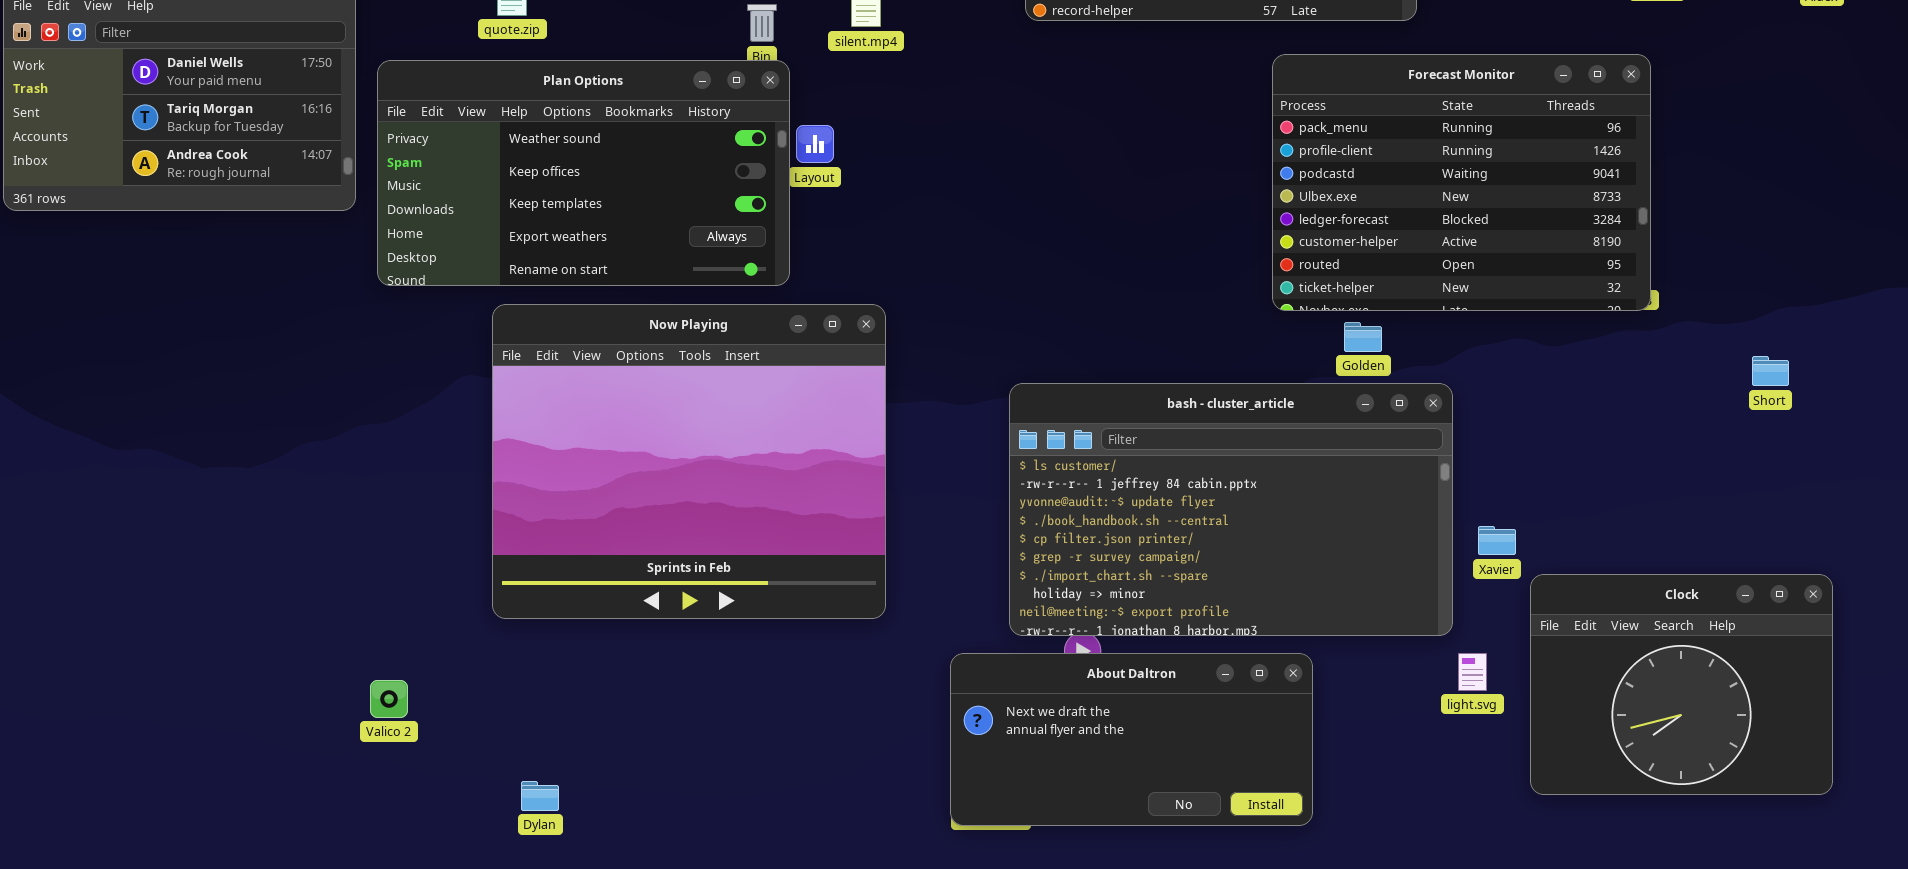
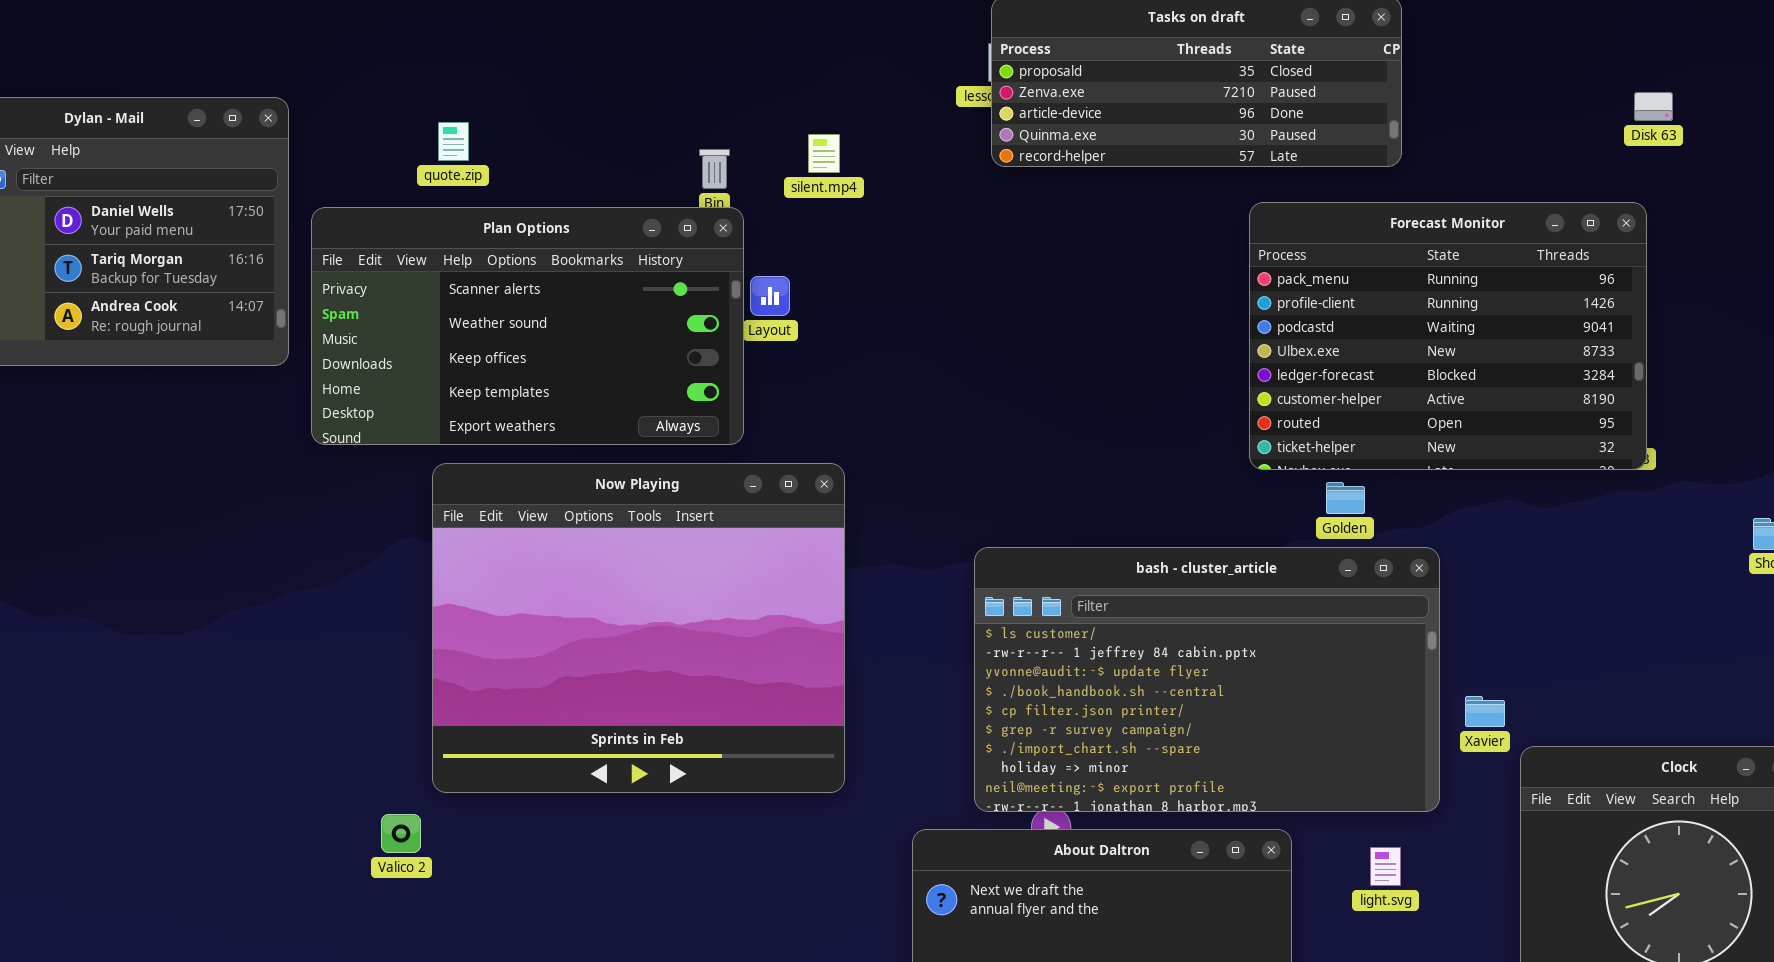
Plan Options: [377,60,790,286] -> [311,207,744,445], scrolled up 1 row
light.svg: [1458,653,1487,691] -> [1370,847,1401,886], moved
Valico 2: [370,680,408,718] -> [381,814,421,853], moved

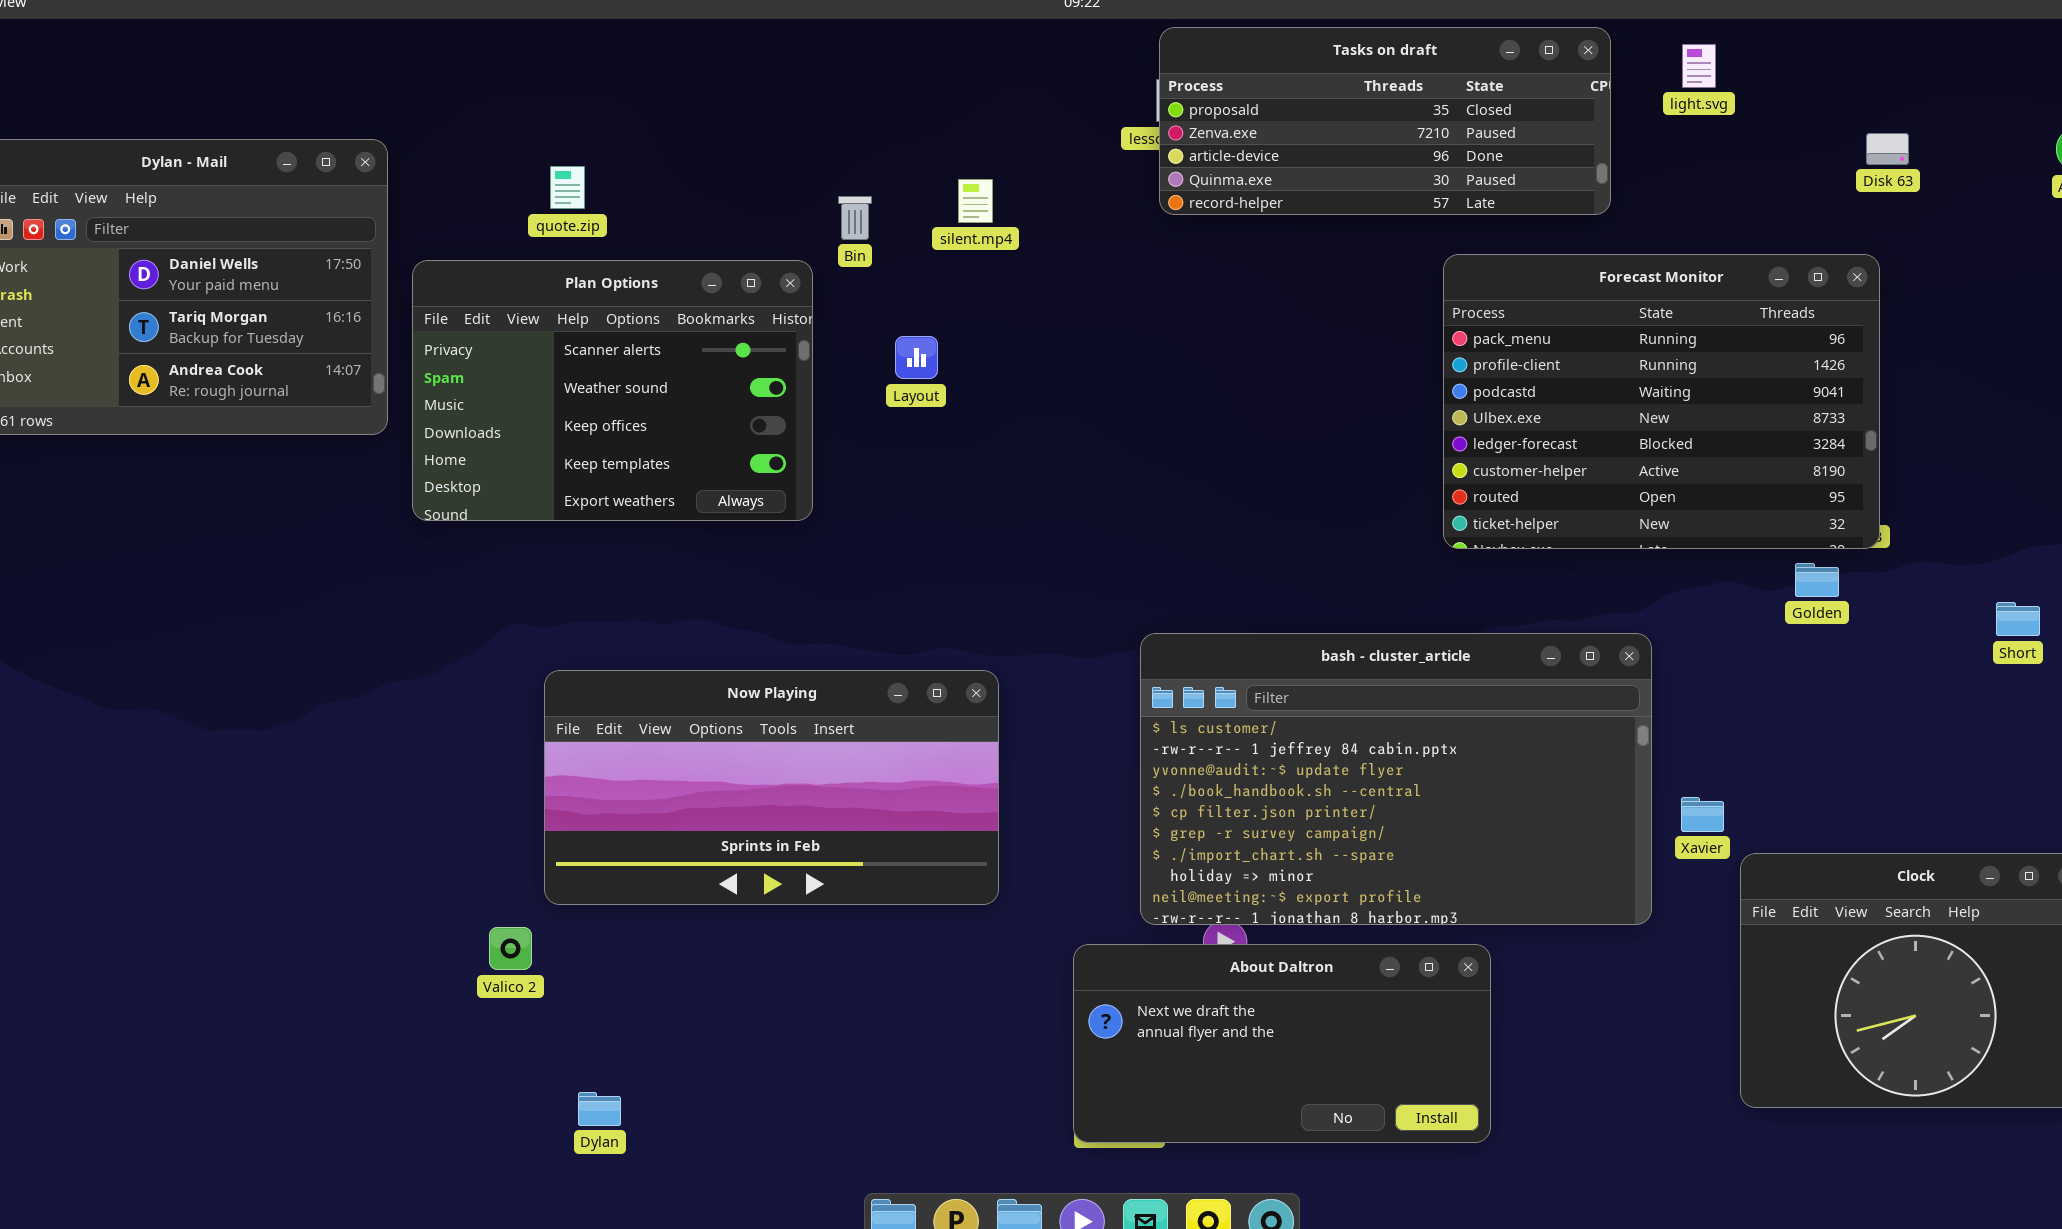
Plan Options: [311,207,744,445] -> [412,260,813,521], resized
Now Playing: [432,463,845,793] -> [544,670,999,905], resized
Golden: [1326,482,1365,514] -> [1795,563,1839,597], moved
light.svg: [1370,847,1401,886] -> [1682,44,1716,88], moved

